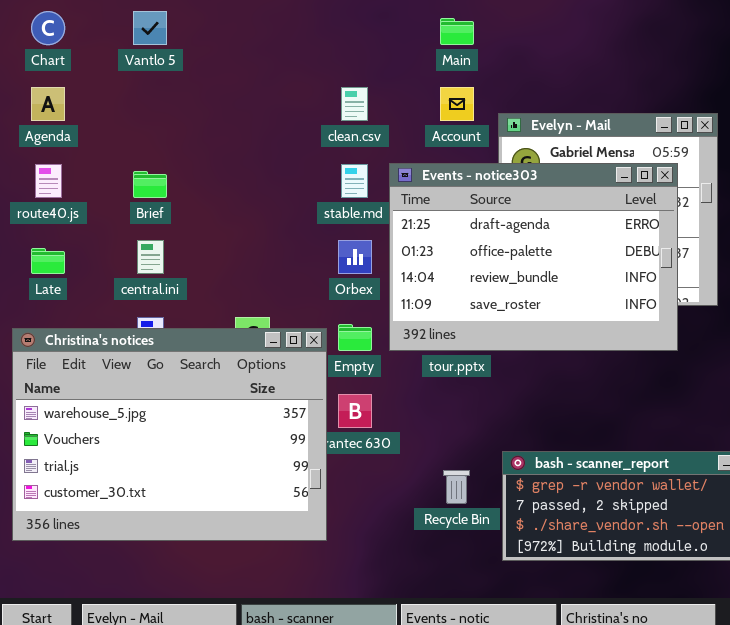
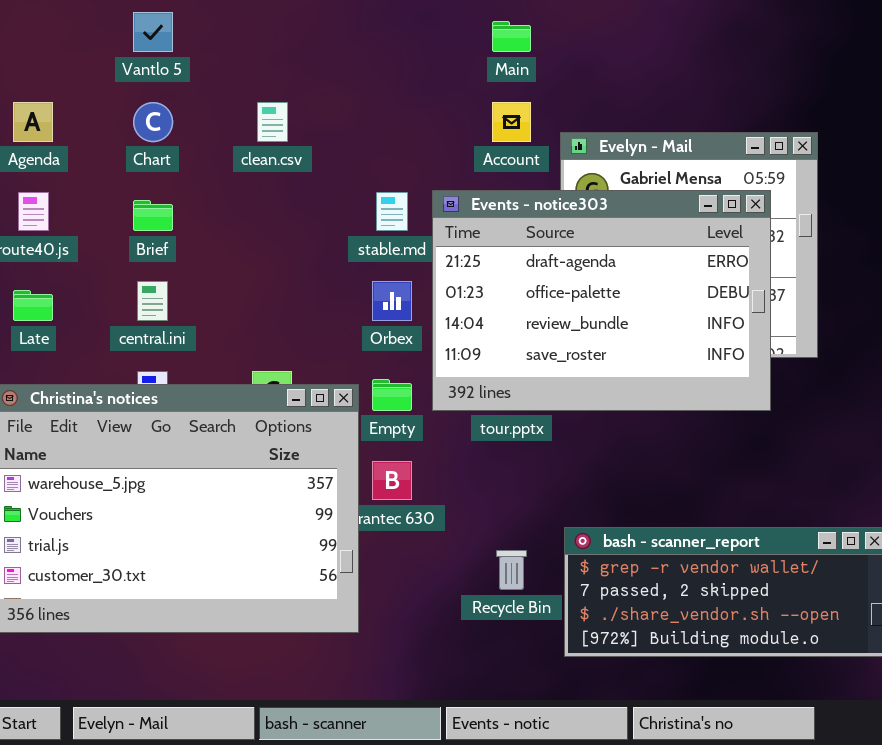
Chart: [31,11,65,45] -> [133,102,173,142], moved
clean.csv: [341,87,368,121] -> [257,102,288,142], moved

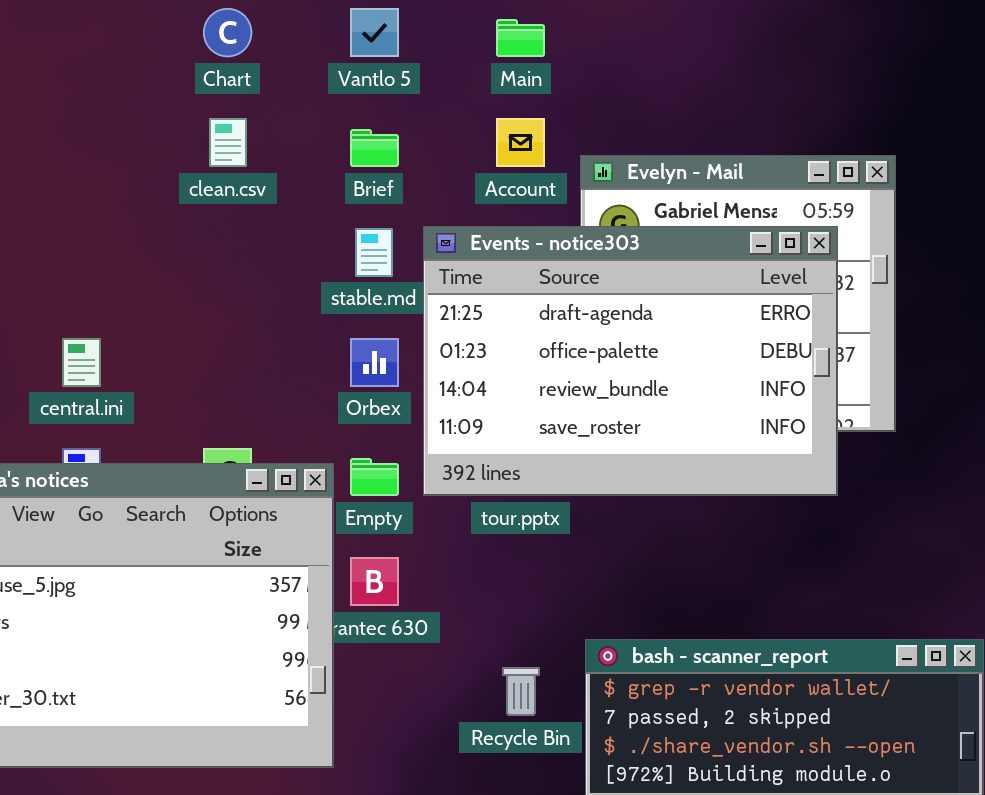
Vantlo 5: [133,12,173,52] -> [350,8,399,57], moved
Chart: [133,102,173,142] -> [203,8,252,57], moved
Brief: [133,200,173,231] -> [350,129,399,167], moved

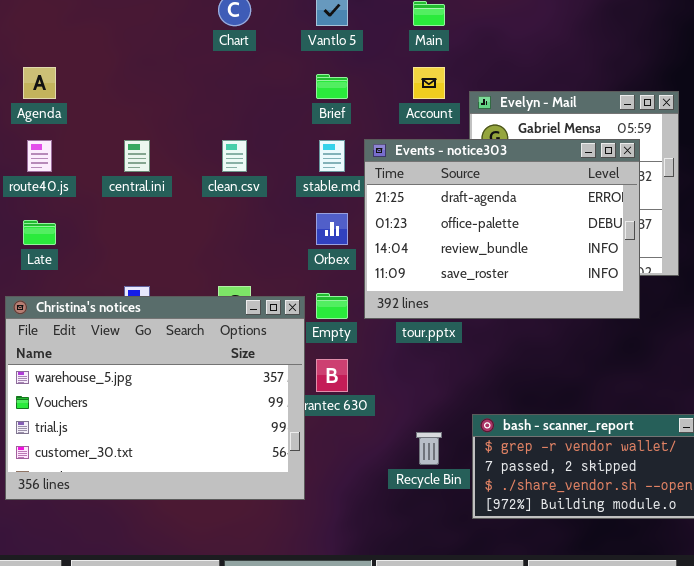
clean.csv: [209,118,247,167] -> [222,140,247,172], moved
central.ini: [62,338,101,387] -> [124,140,150,172], moved

